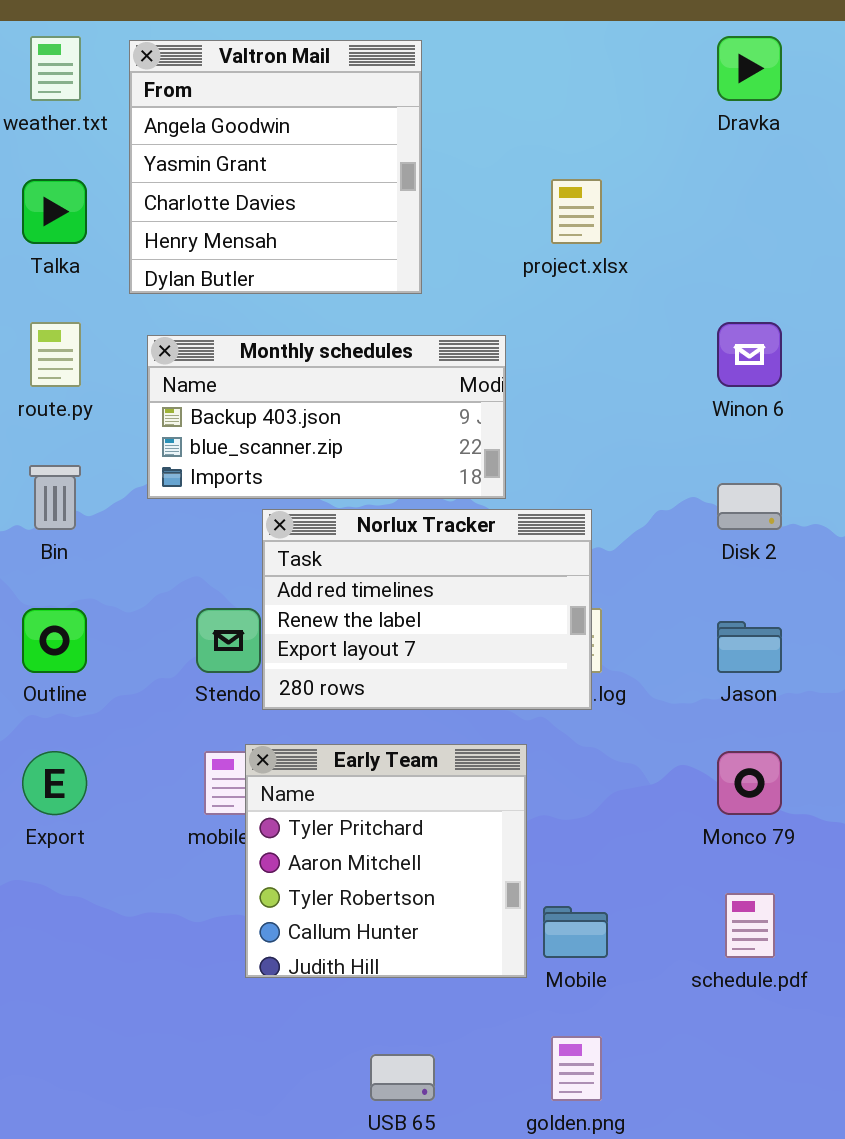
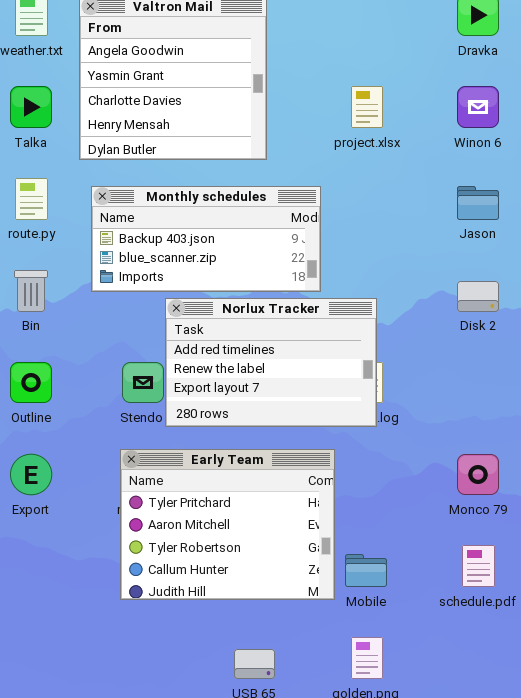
Winon 6: [717,322,782,387] -> [457,86,499,128], moved
Jason: [717,621,782,673] -> [457,186,499,220], moved
Early Team: [245,744,527,978] -> [120,449,335,600], resized

